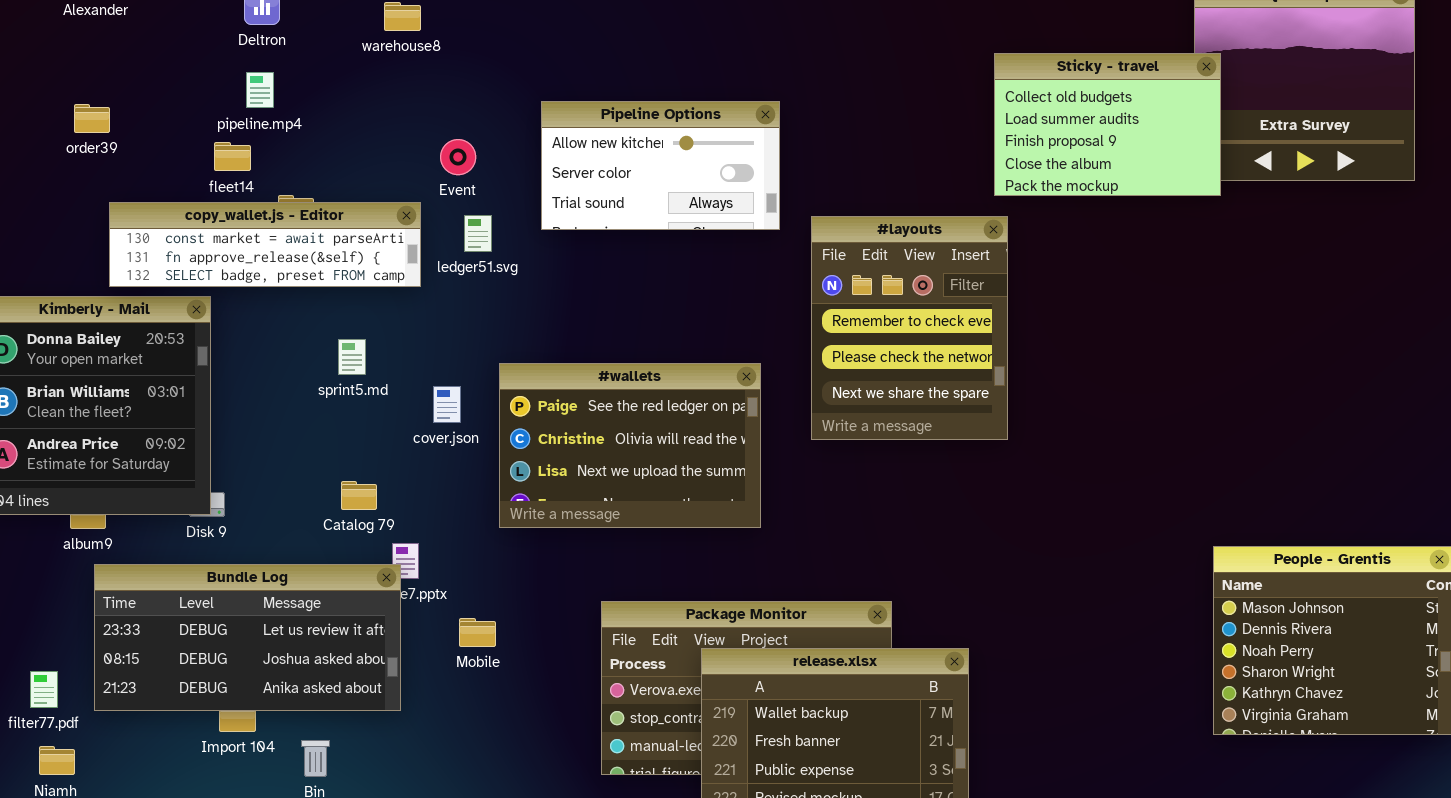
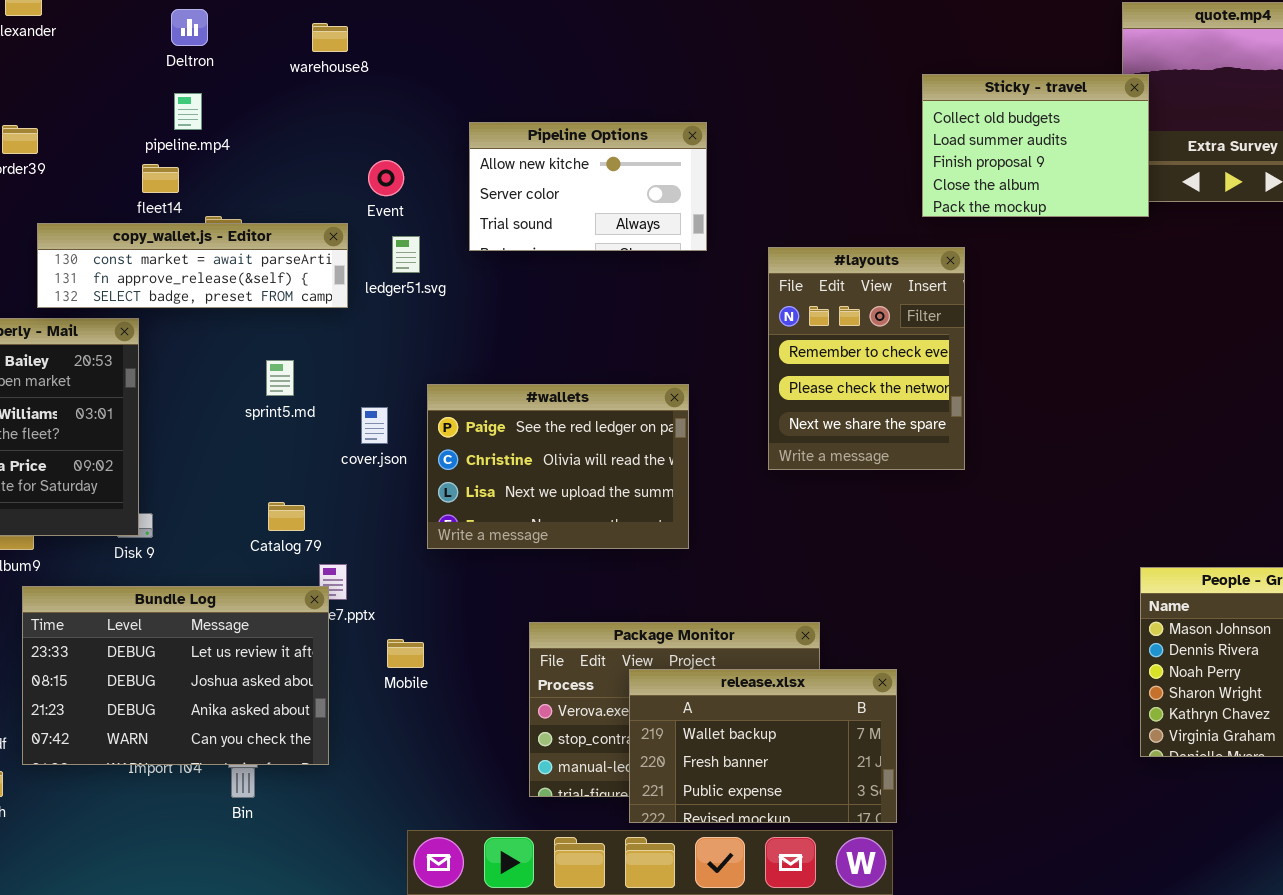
#layouts: [811,216,1008,440] -> [768,247,965,470], moved
Bundle Log: [94,564,401,711] -> [22,586,329,765], resized

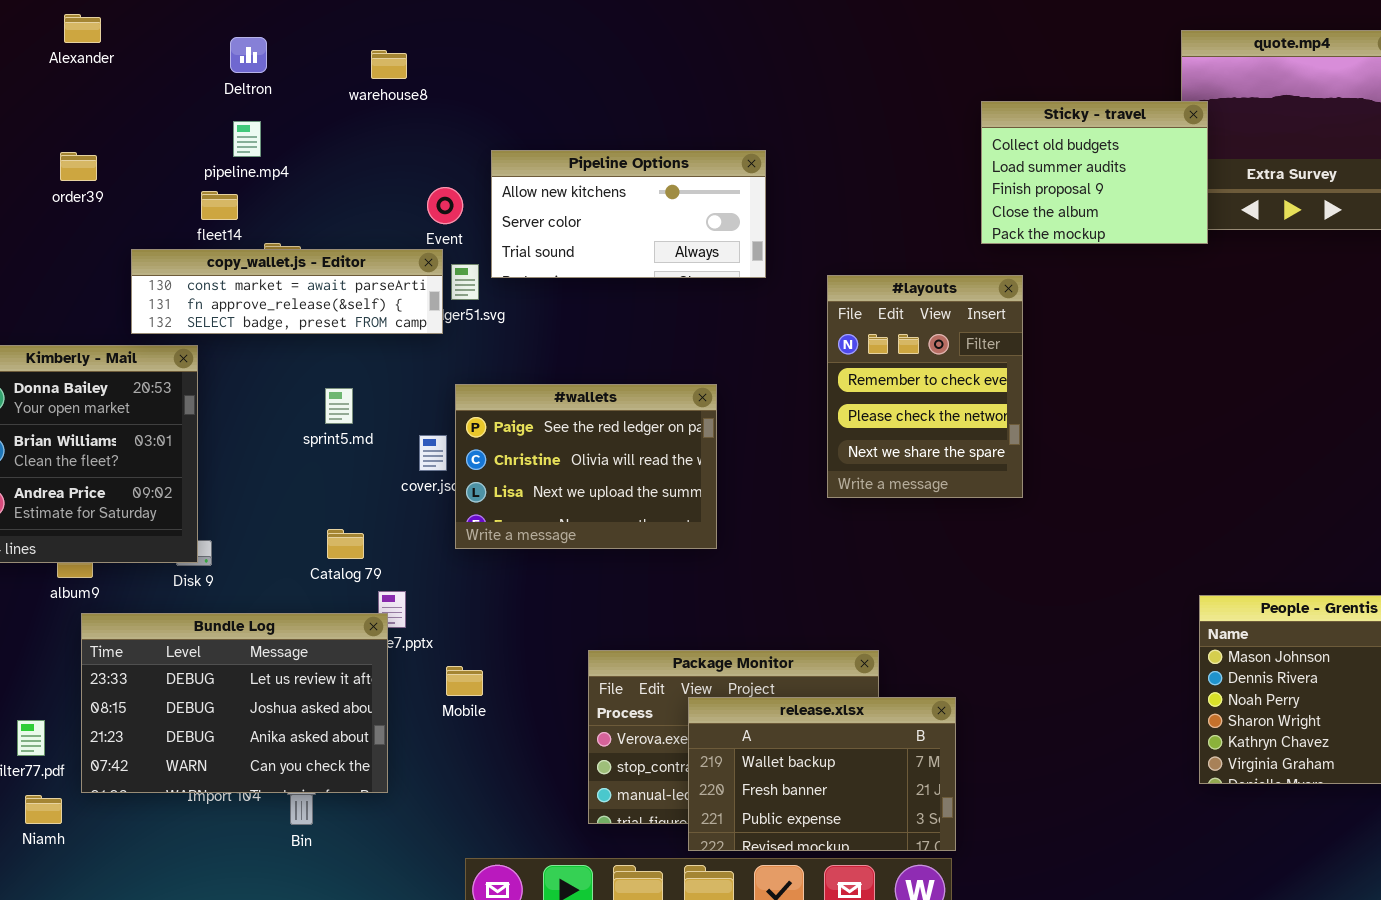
Pipeline Options: [469,122,707,251] -> [491,150,766,278], resized
copy_wallet.js - Editor: [37,223,348,308] -> [131,249,443,334], moved
#wallets: [427,384,689,549] -> [455,384,717,549], moved

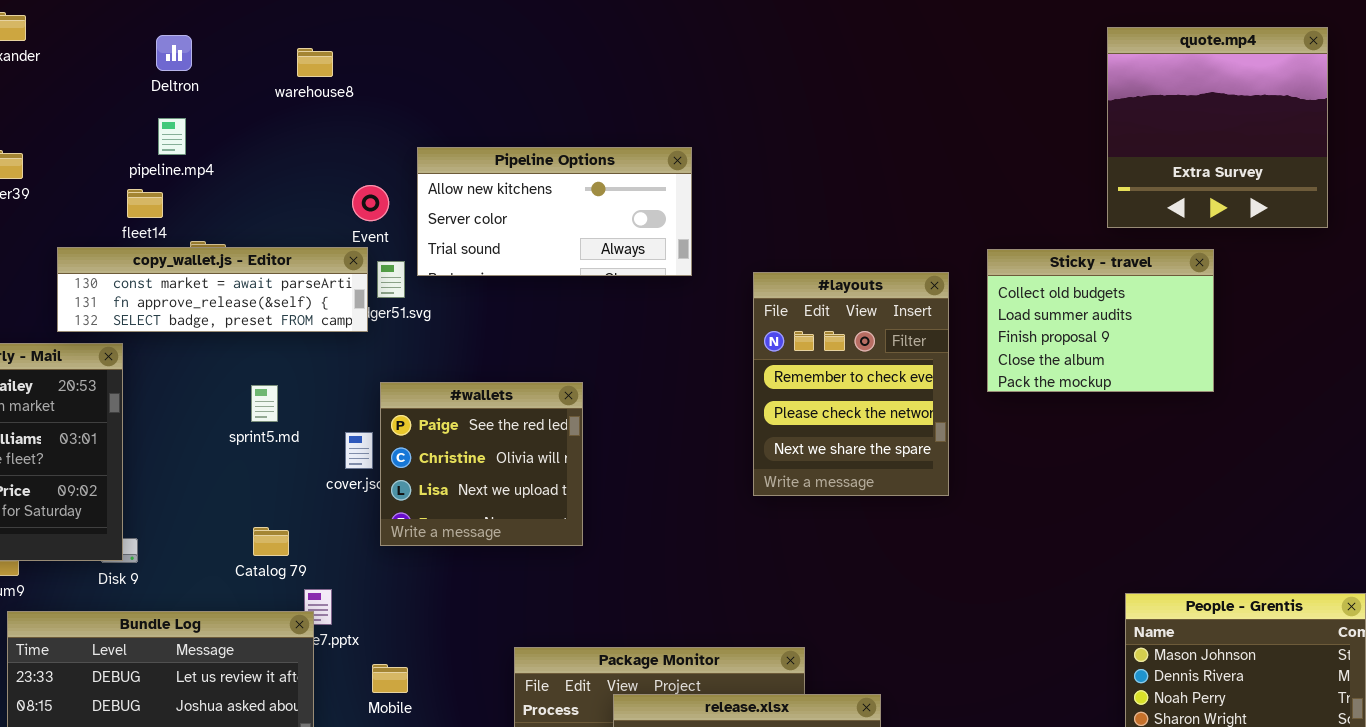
Sticky - travel: [981,101,1208,244] -> [987,249,1214,392], moved
#wallets: [455,384,717,549] -> [380,382,583,546], resized

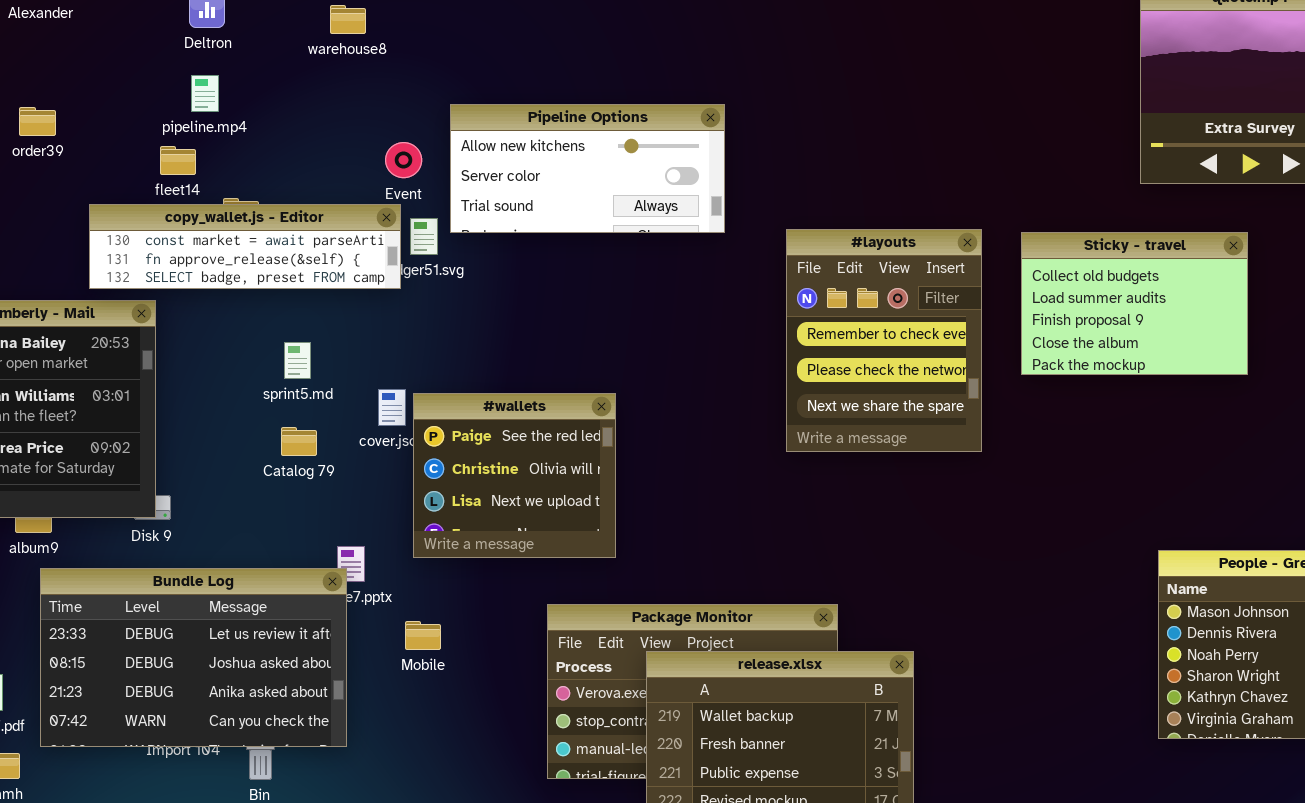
Sticky - travel: [987,249,1214,392] -> [1021,232,1248,375], moved
#wallets: [380,382,583,546] -> [413,393,616,558], moved
Catalog 79: [253,527,289,556] -> [281,427,317,456], moved

